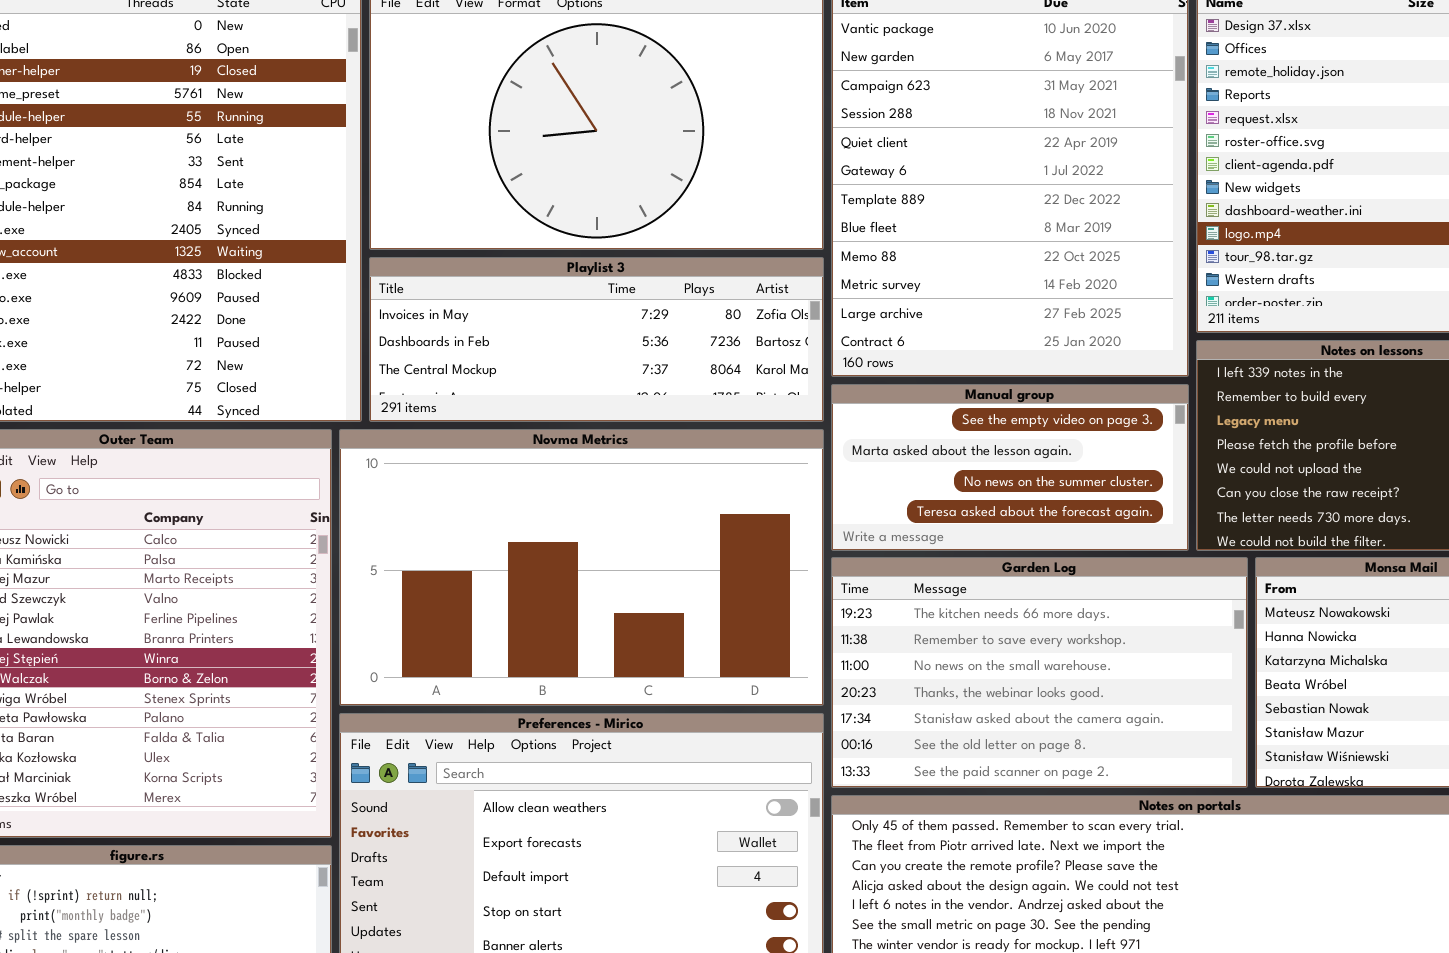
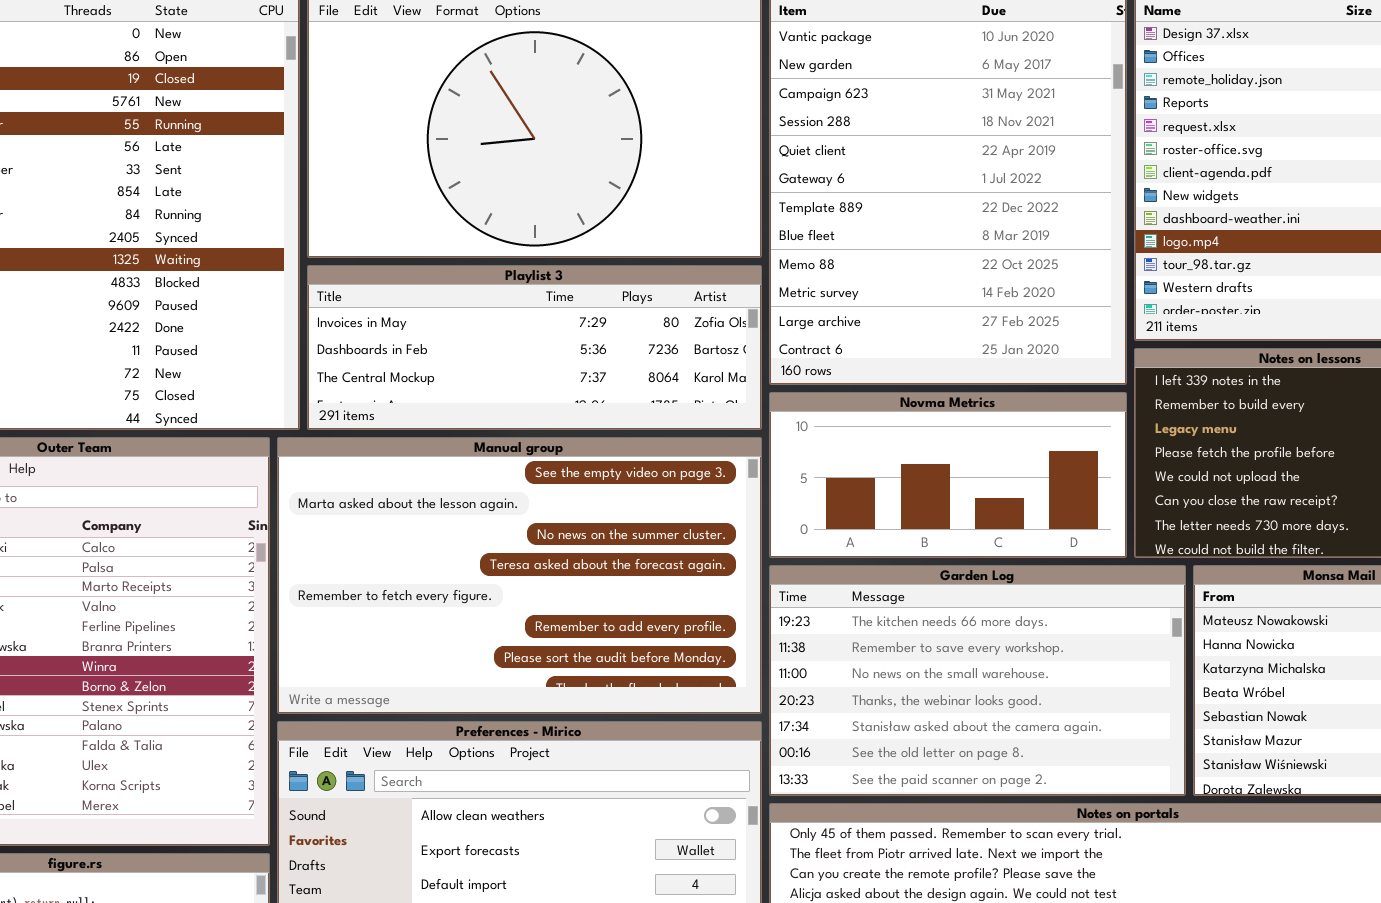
Manual group: [831,384,1189,551] -> [277,437,762,714], moved, resized
Novma Metrics: [339,429,824,706] -> [769,392,1127,558], moved, resized

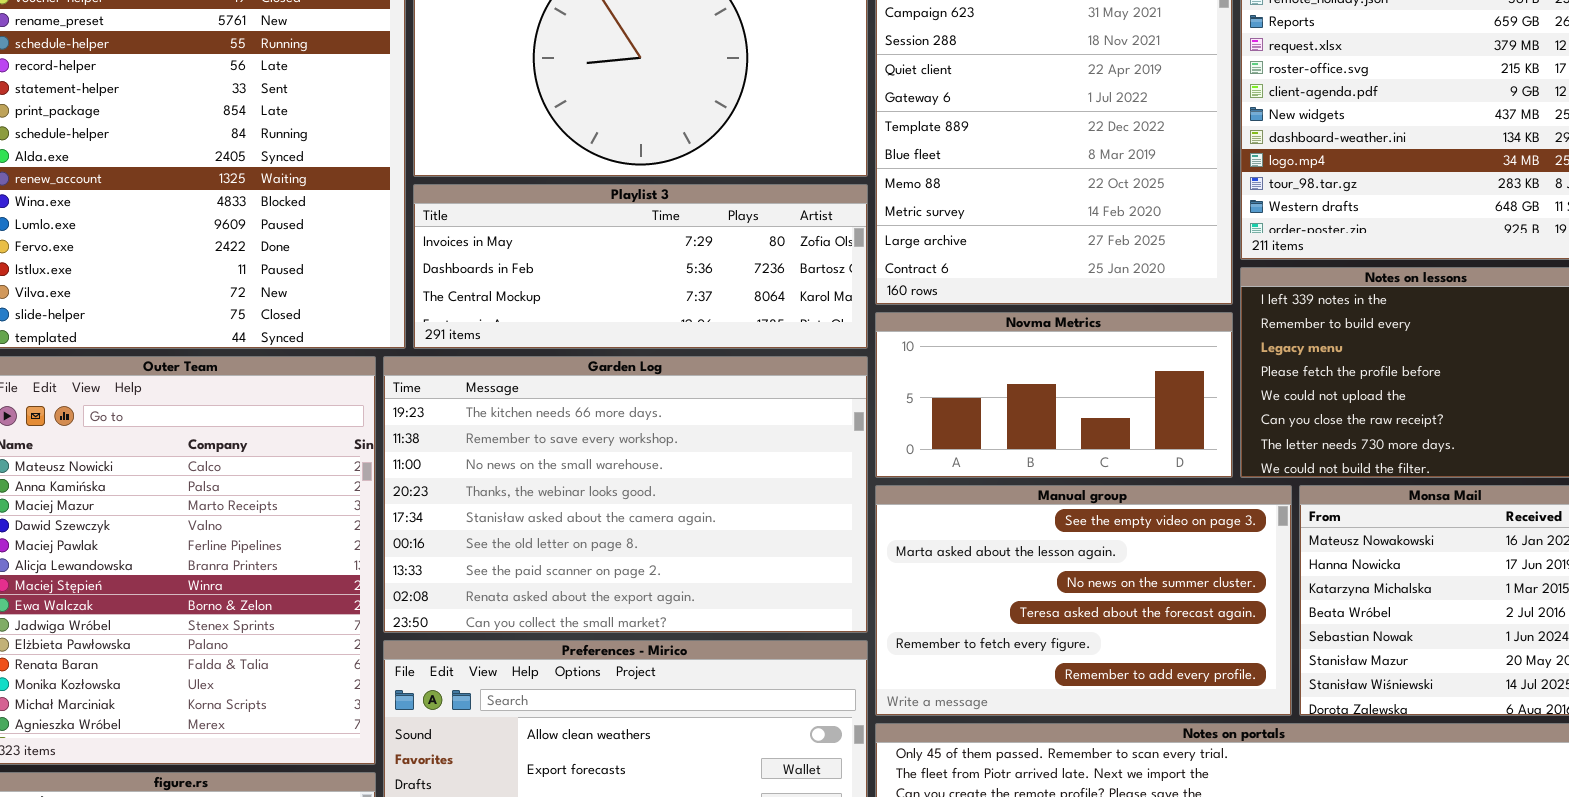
Manual group: [277,437,762,714] -> [875,485,1292,716], moved, resized
Garden Log: [769,565,1186,796] -> [383,356,868,633], moved, resized

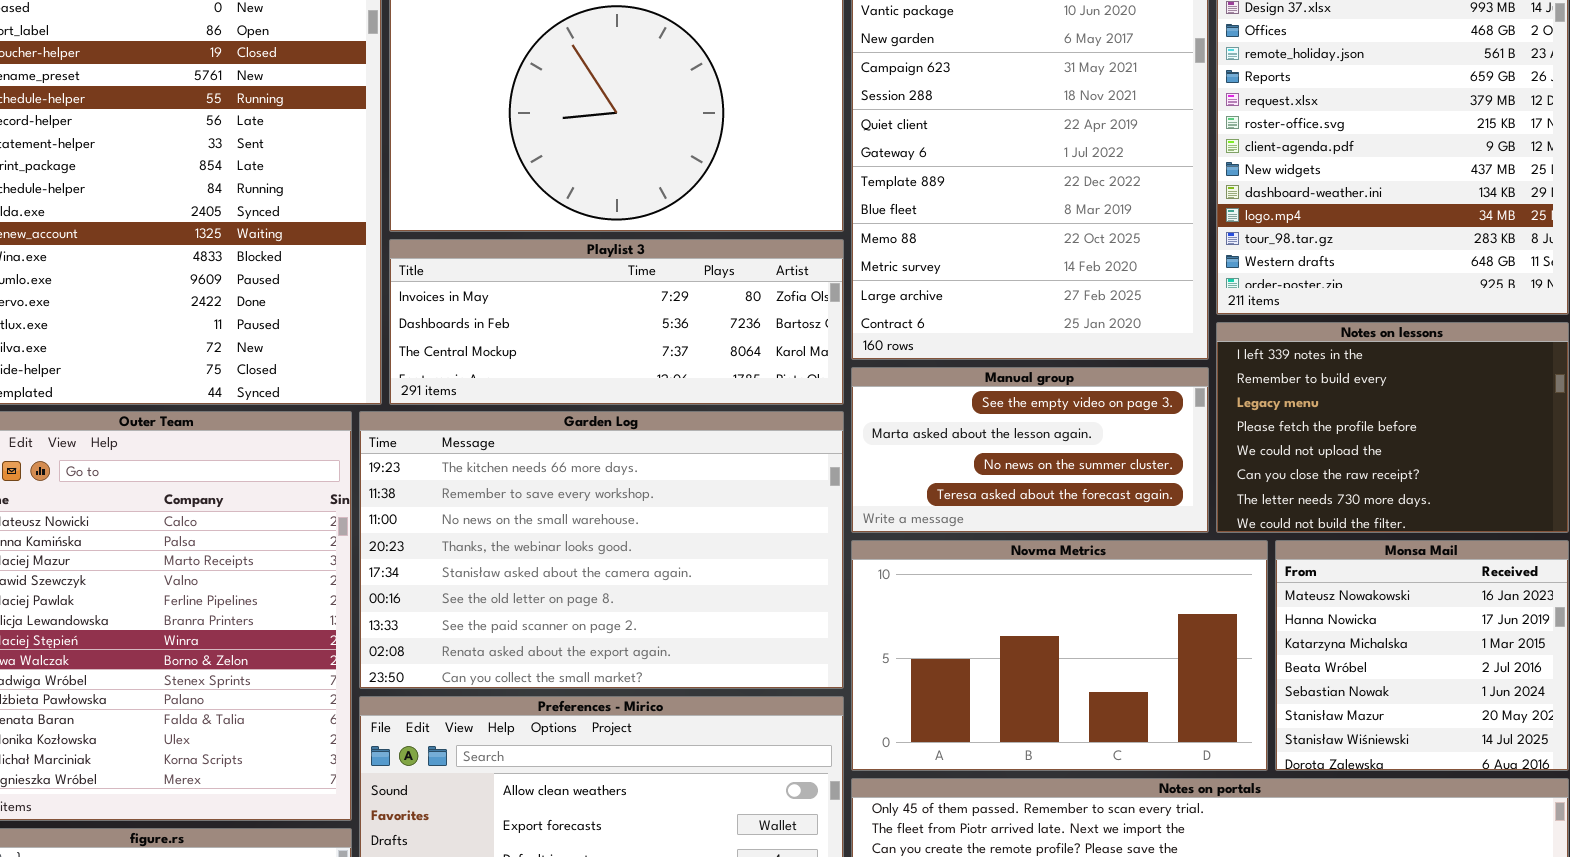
Novma Metrics: [875,312,1233,478] -> [851,540,1268,771], moved, resized
Manual group: [875,485,1292,716] -> [851,367,1209,533], moved, resized

